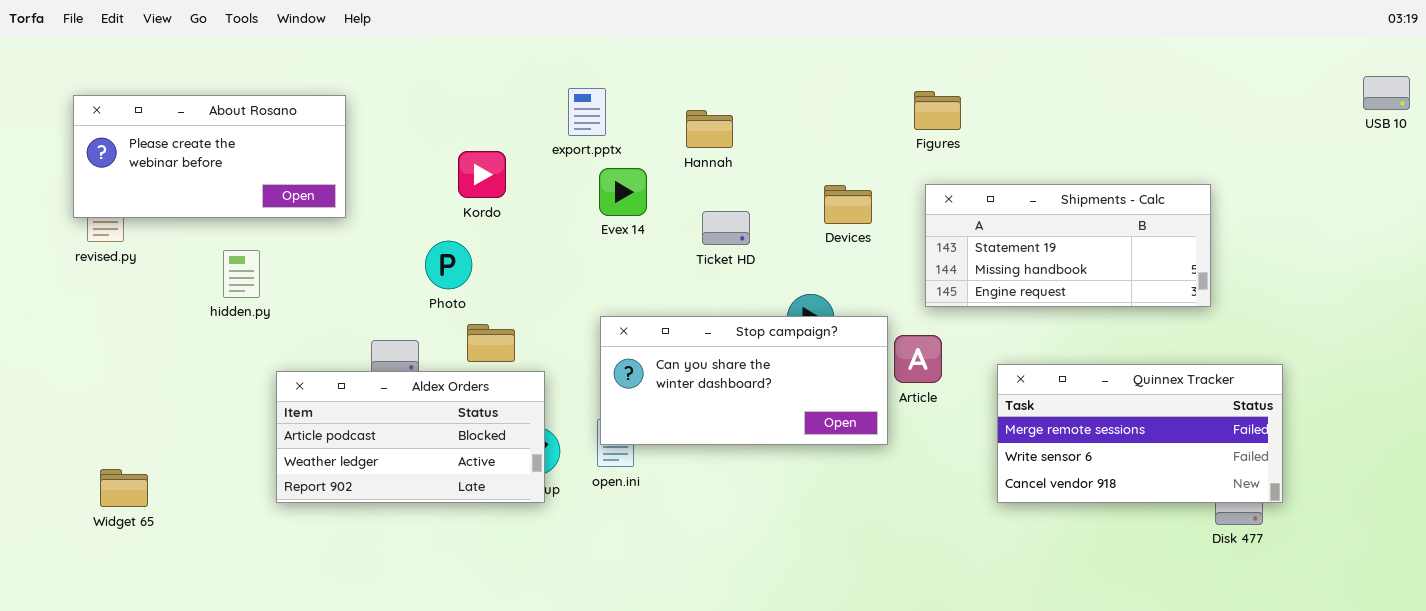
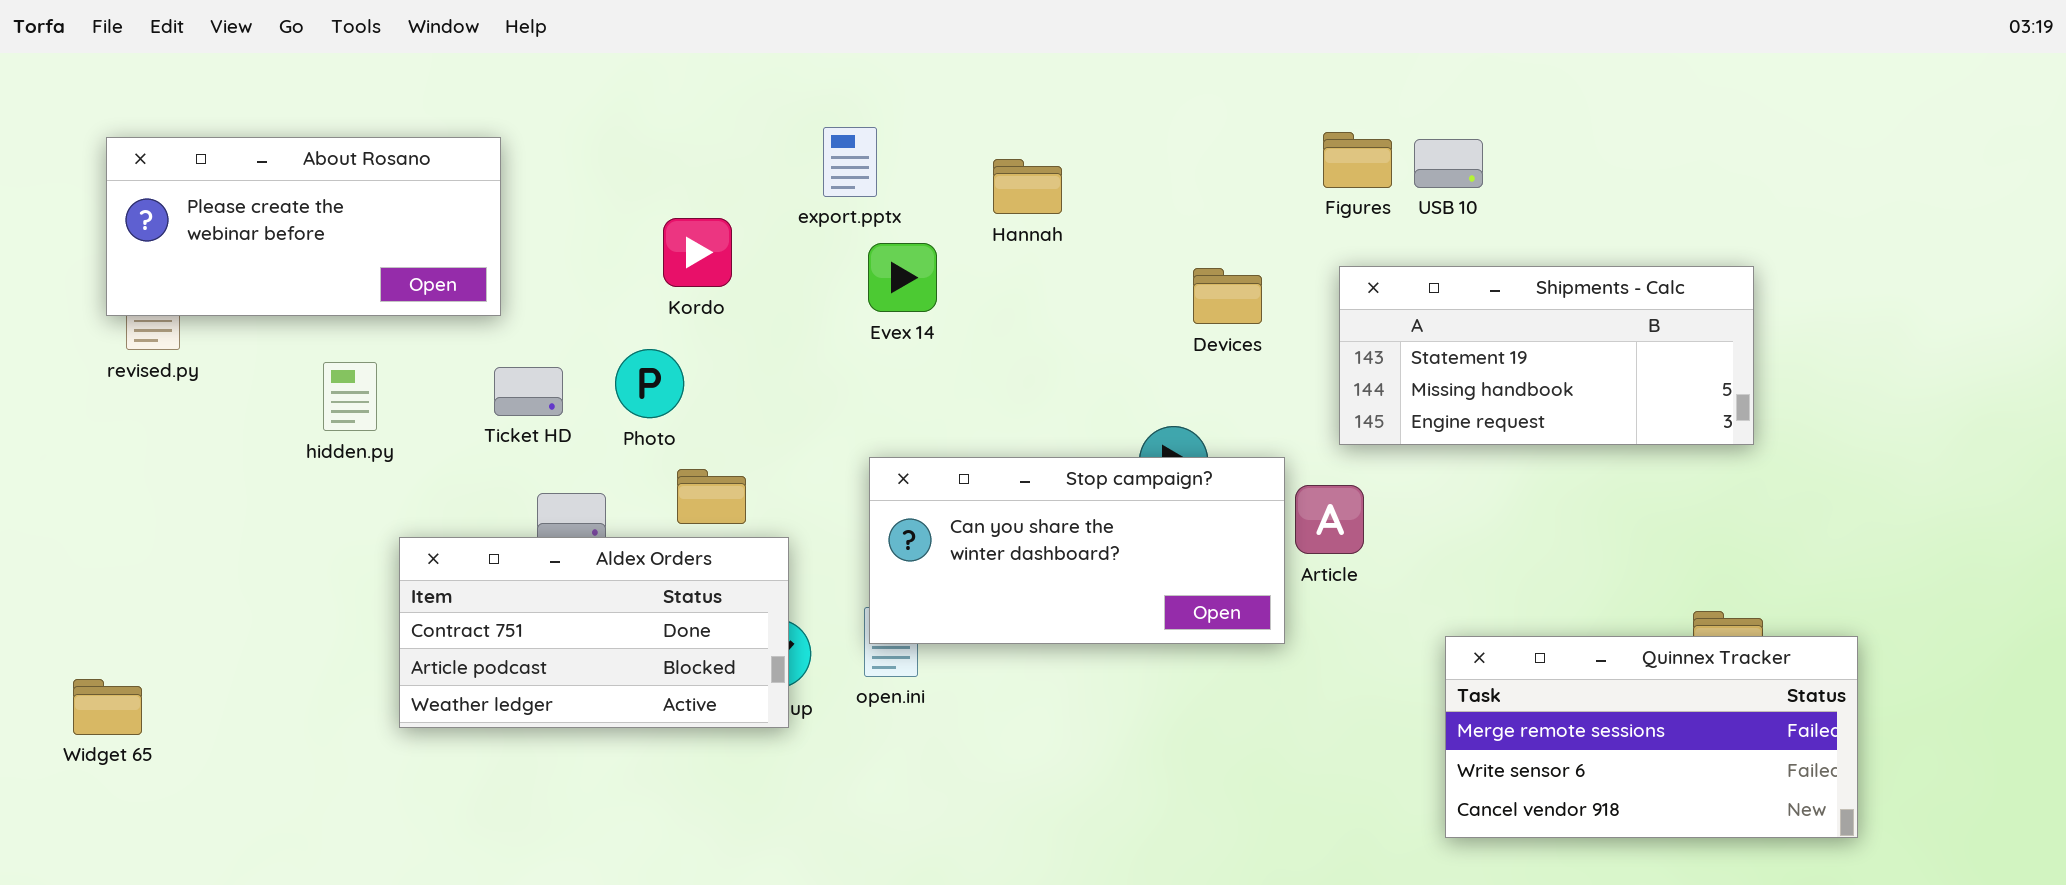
USB 10: [1363,76,1410,110] -> [1414,139,1483,188], moved
Ticket HD: [702,211,750,245] -> [494,367,563,416], moved
Quinnex Tracker: [997,364,1283,503] -> [1445,636,1858,838], moved
Aldex Orders: [276,371,545,503] -> [399,537,789,728], scrolled up 1 row
Widget 65: [100,469,148,507] -> [73,679,142,735], moved

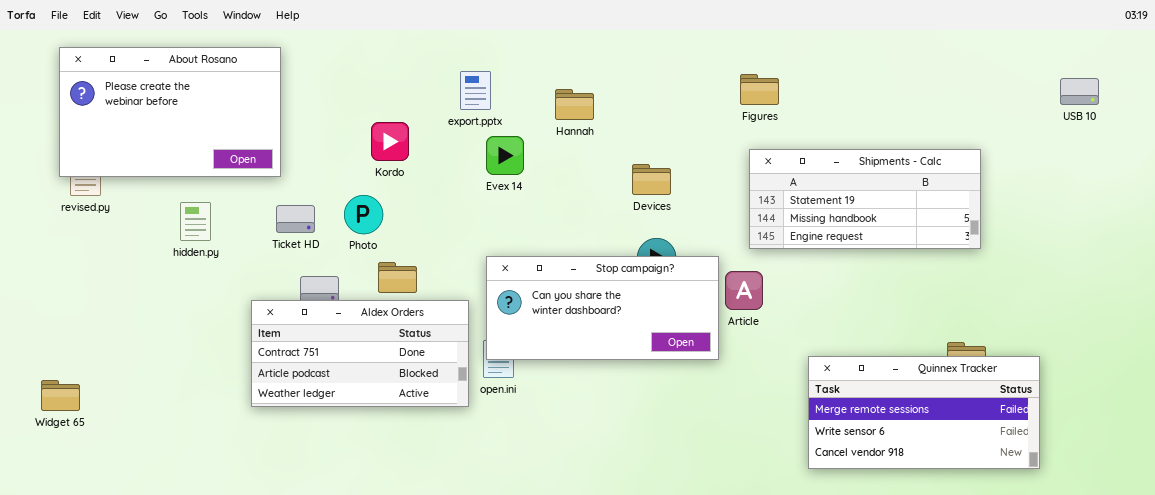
About Rosano: [106,137,501,316] -> [59,47,281,177], resized
USB 10: [1414,139,1483,188] -> [1060,78,1099,105], moved
Devices: [1193,268,1262,324] -> [632,164,671,195], moved
Aldex Orders: [399,537,789,728] -> [251,300,469,407], moved

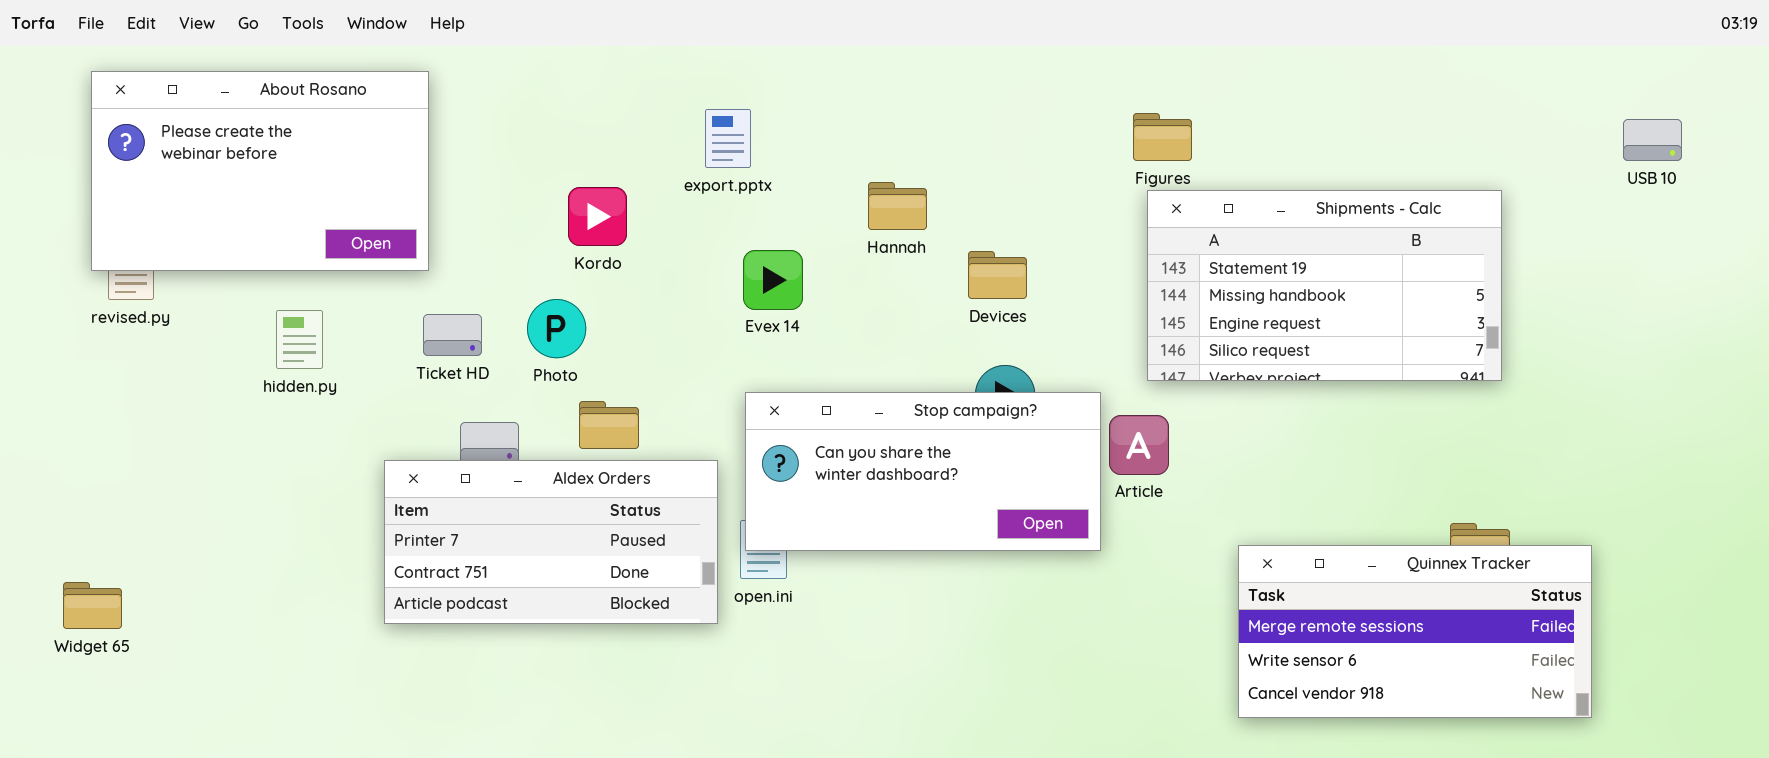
Hannah: [555,89,594,120] -> [868,182,927,230], moved
Evex 14: [486,136,524,175] -> [743,250,803,310], moved
Shipments - Calc: [749,149,981,249] -> [1147,190,1502,381], resized
Aldex Orders: [251,300,469,407] -> [384,460,718,624], scrolled up 1 row

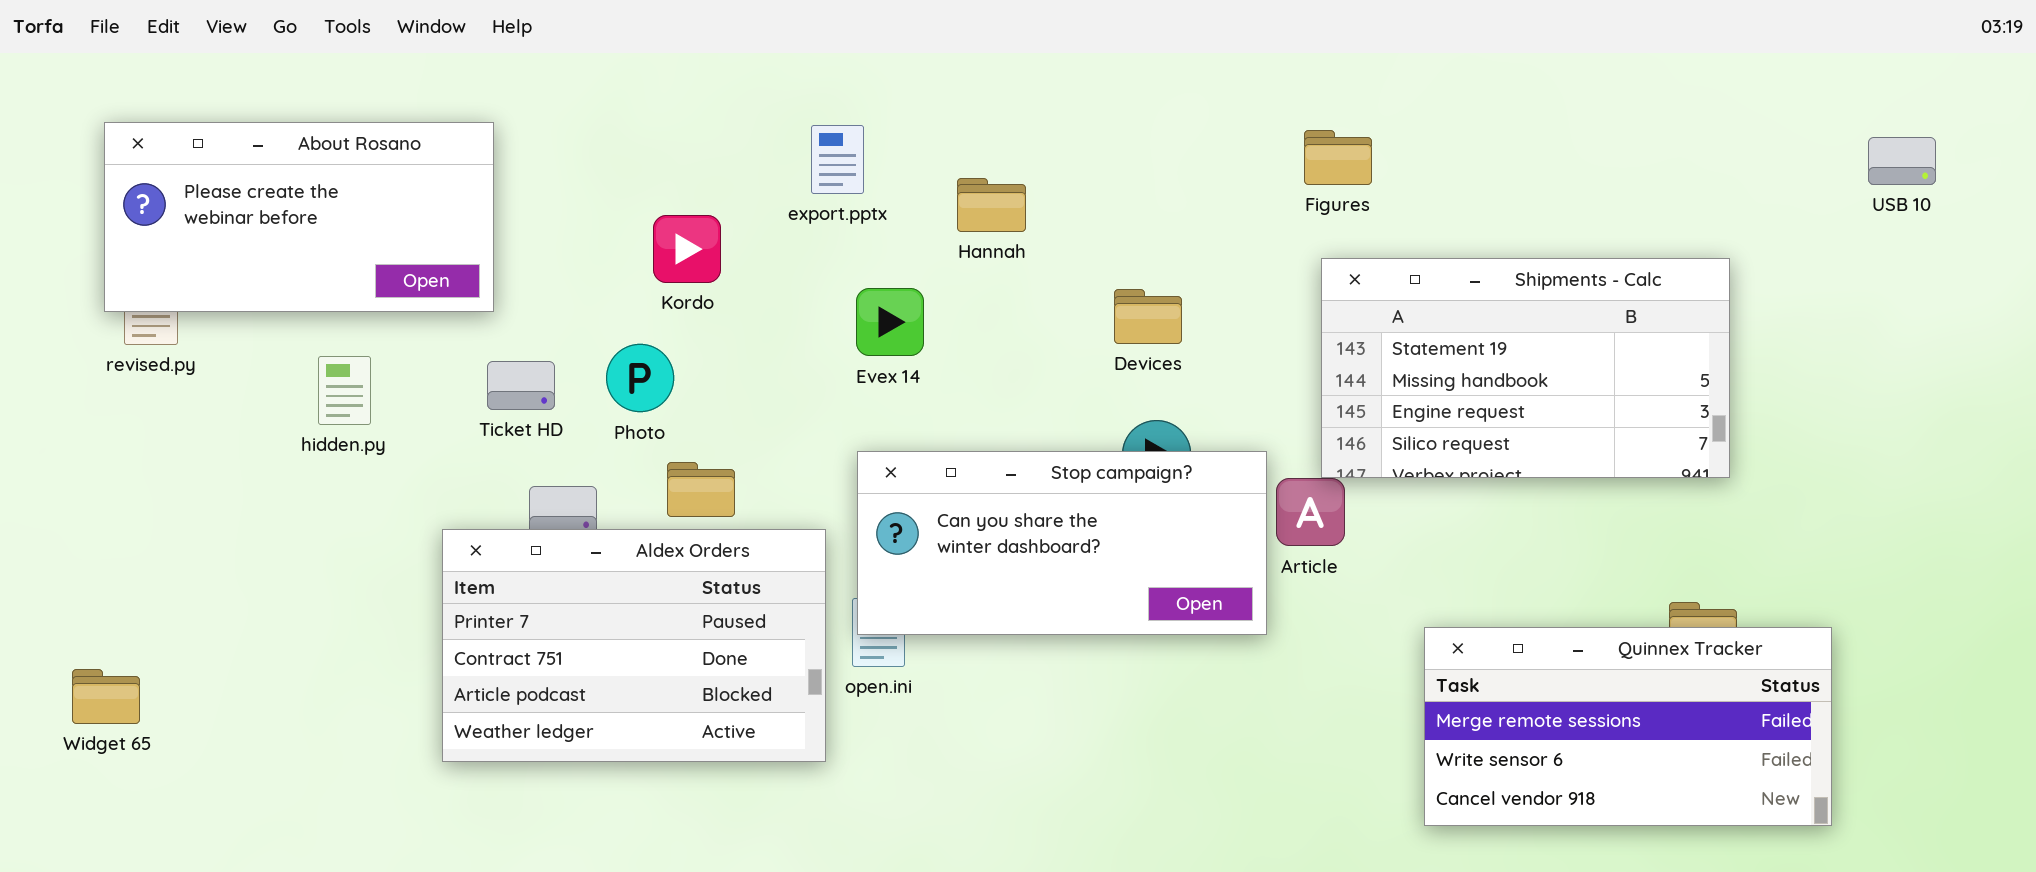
About Rosano: [91,71,429,271] -> [104,122,494,312], resized
Hannah: [868,182,927,230] -> [957,178,1026,232], moved
Shipments - Calc: [1147,190,1502,381] -> [1321,258,1730,478], moved
Aldex Orders: [384,460,718,624] -> [442,529,826,762], resized

